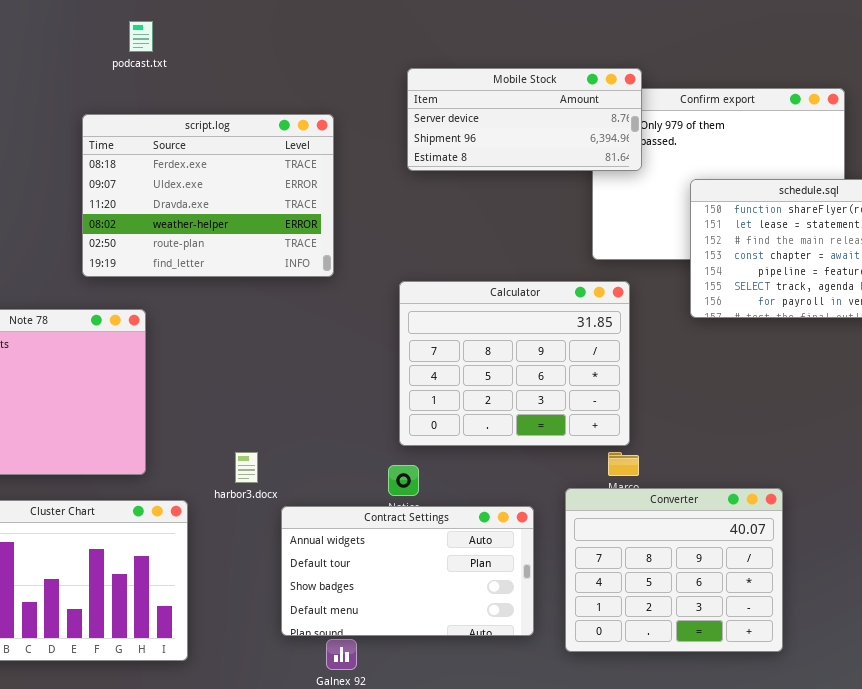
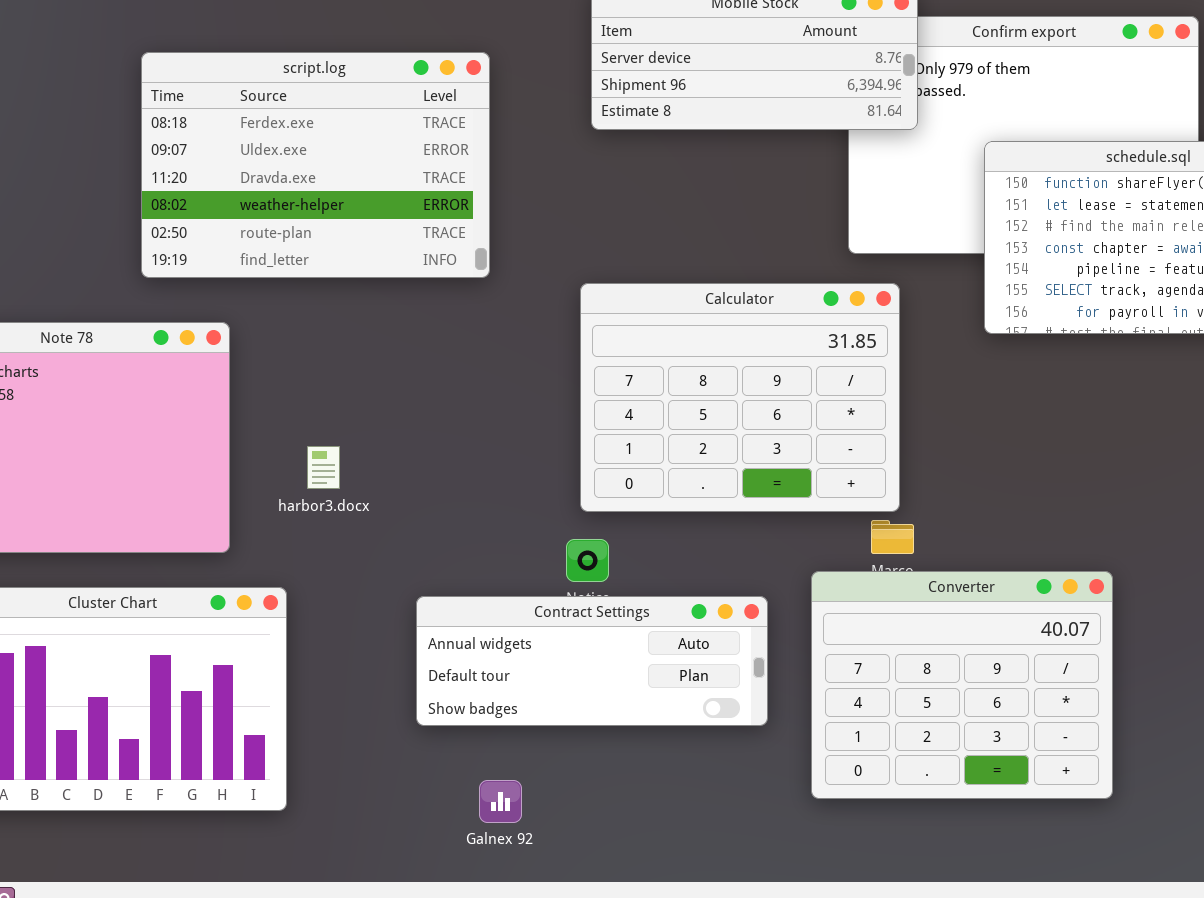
harbor3.docx: [235,452,258,483] -> [307,446,340,489], moved
Contract Settings: [281,506,534,636] -> [416,596,768,726], resized

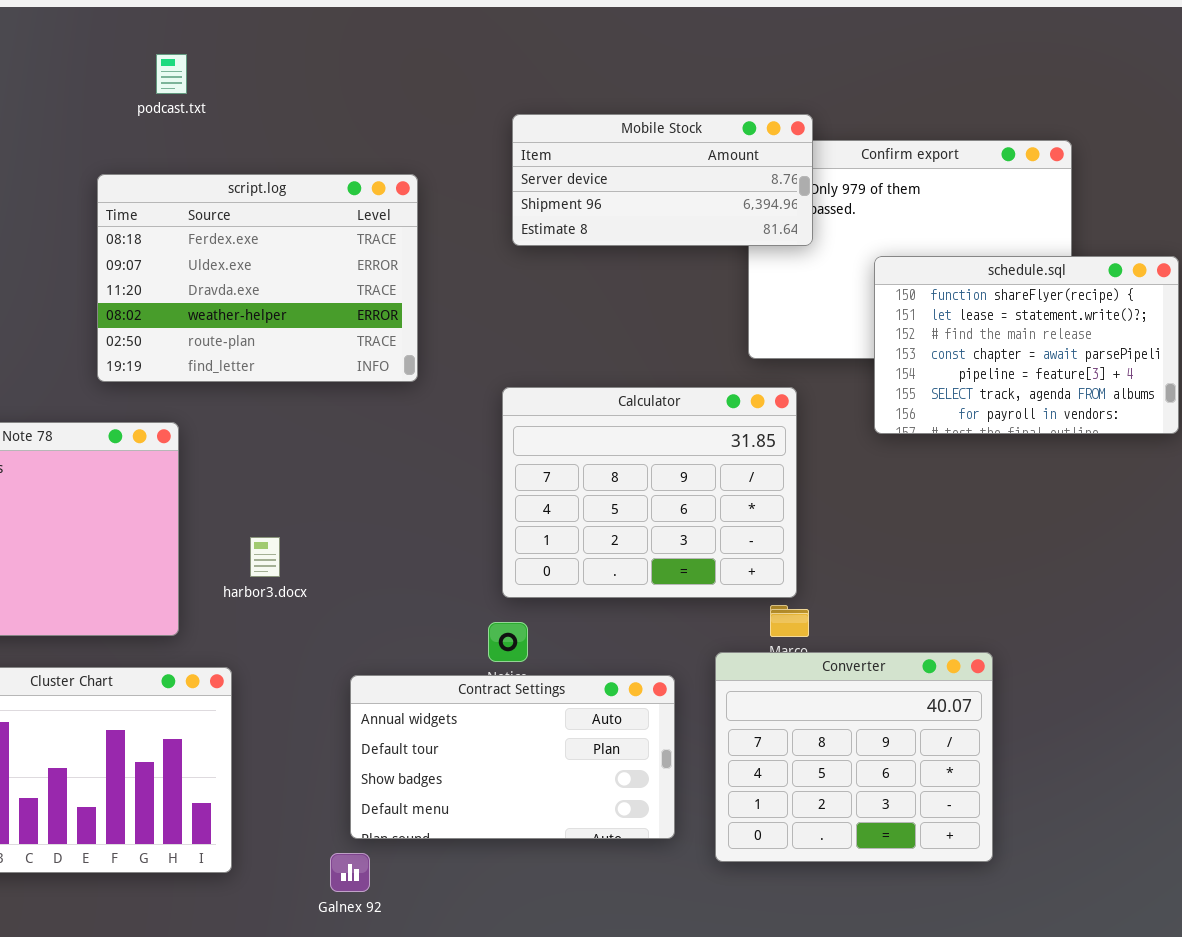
Contract Settings: [416,596,768,726] -> [350,675,675,839], resized
Galnex 92: [479,780,522,823] -> [330,853,370,892], moved

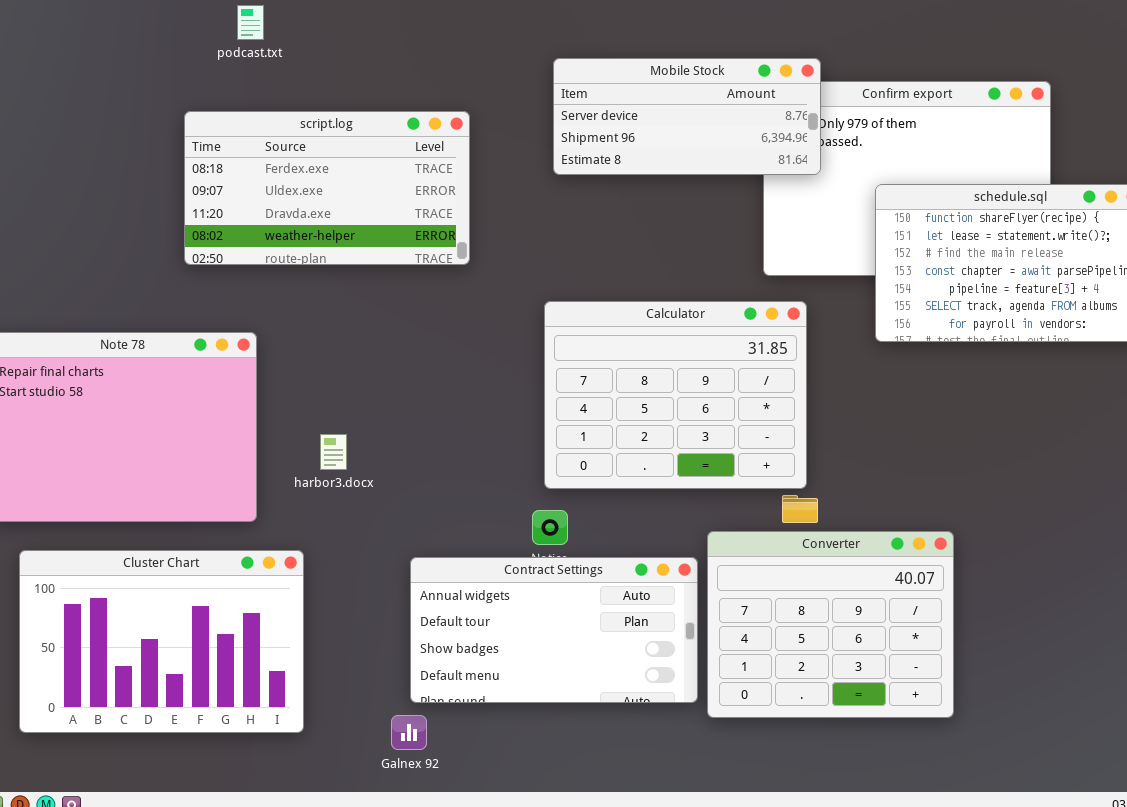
script.log: [97,174,418,382] -> [184,111,470,265], resized
Converter: [715,652,993,862] -> [707,531,954,718], moved

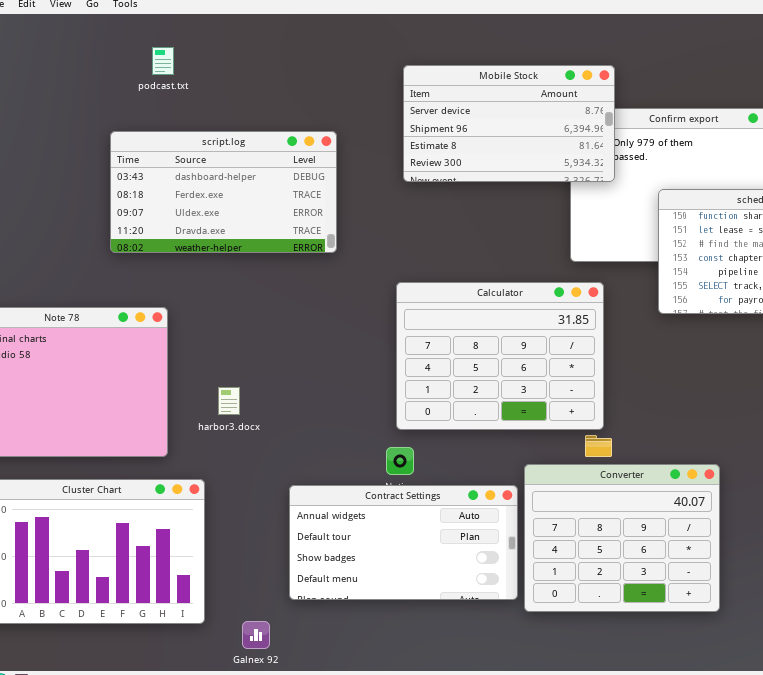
Mobile Stock: [553,58,821,175] -> [403,65,615,182], resized
script.log: [184,111,470,265] -> [110,131,337,253], scrolled up 1 row
Galnex 92: [391,715,427,750] -> [242,621,270,649], moved

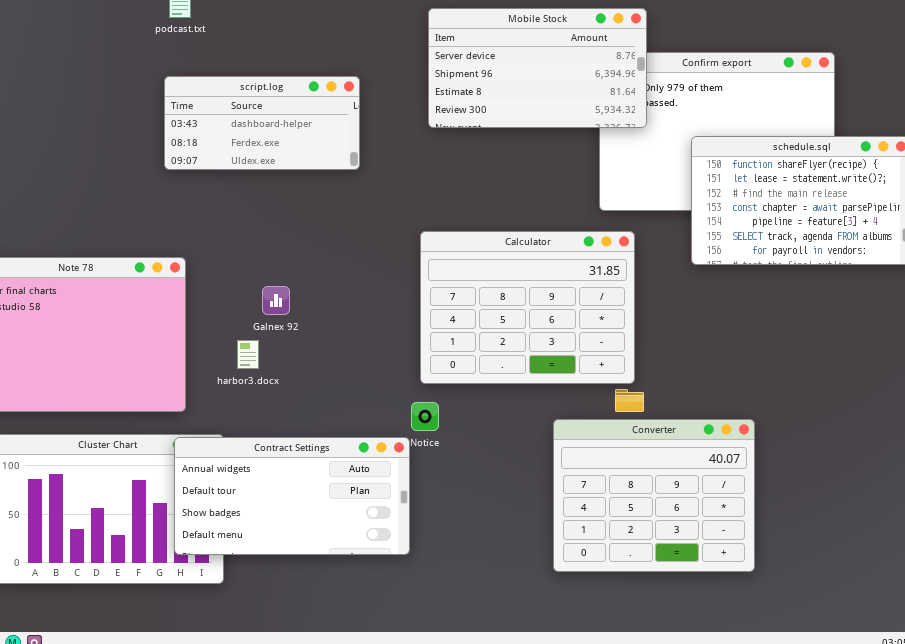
script.log: [110,131,337,253] -> [164,76,360,170], resized
Contract Settings: [289,485,518,600] -> [174,437,410,555], moved
Galnex 92: [242,621,270,649] -> [262,286,290,315], moved

